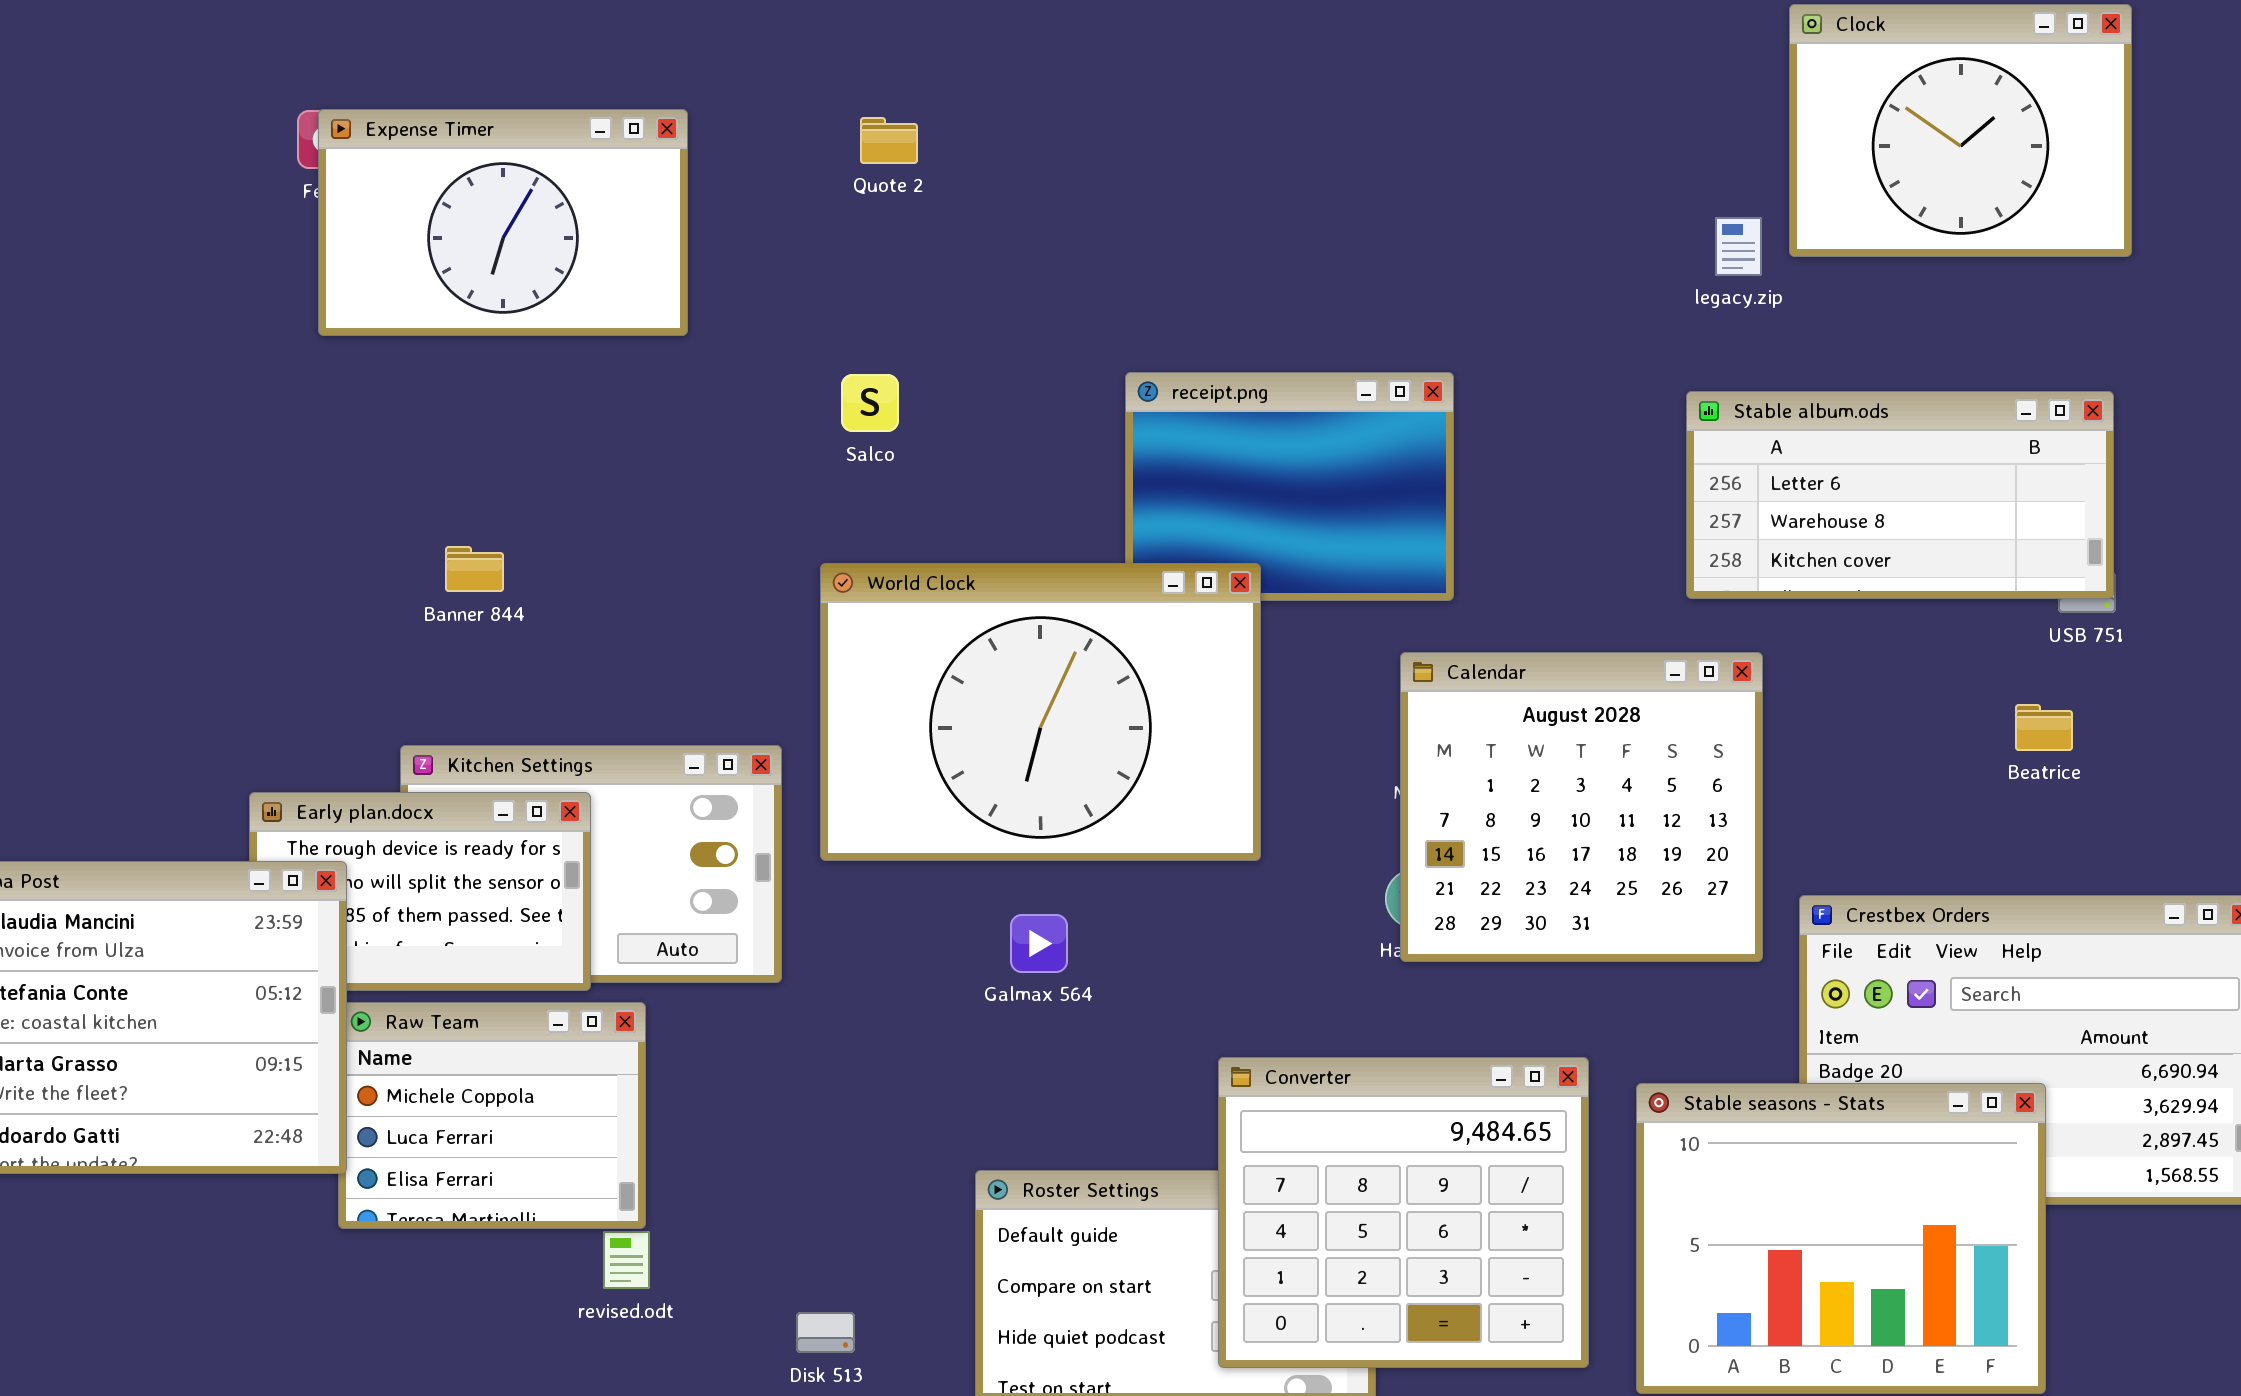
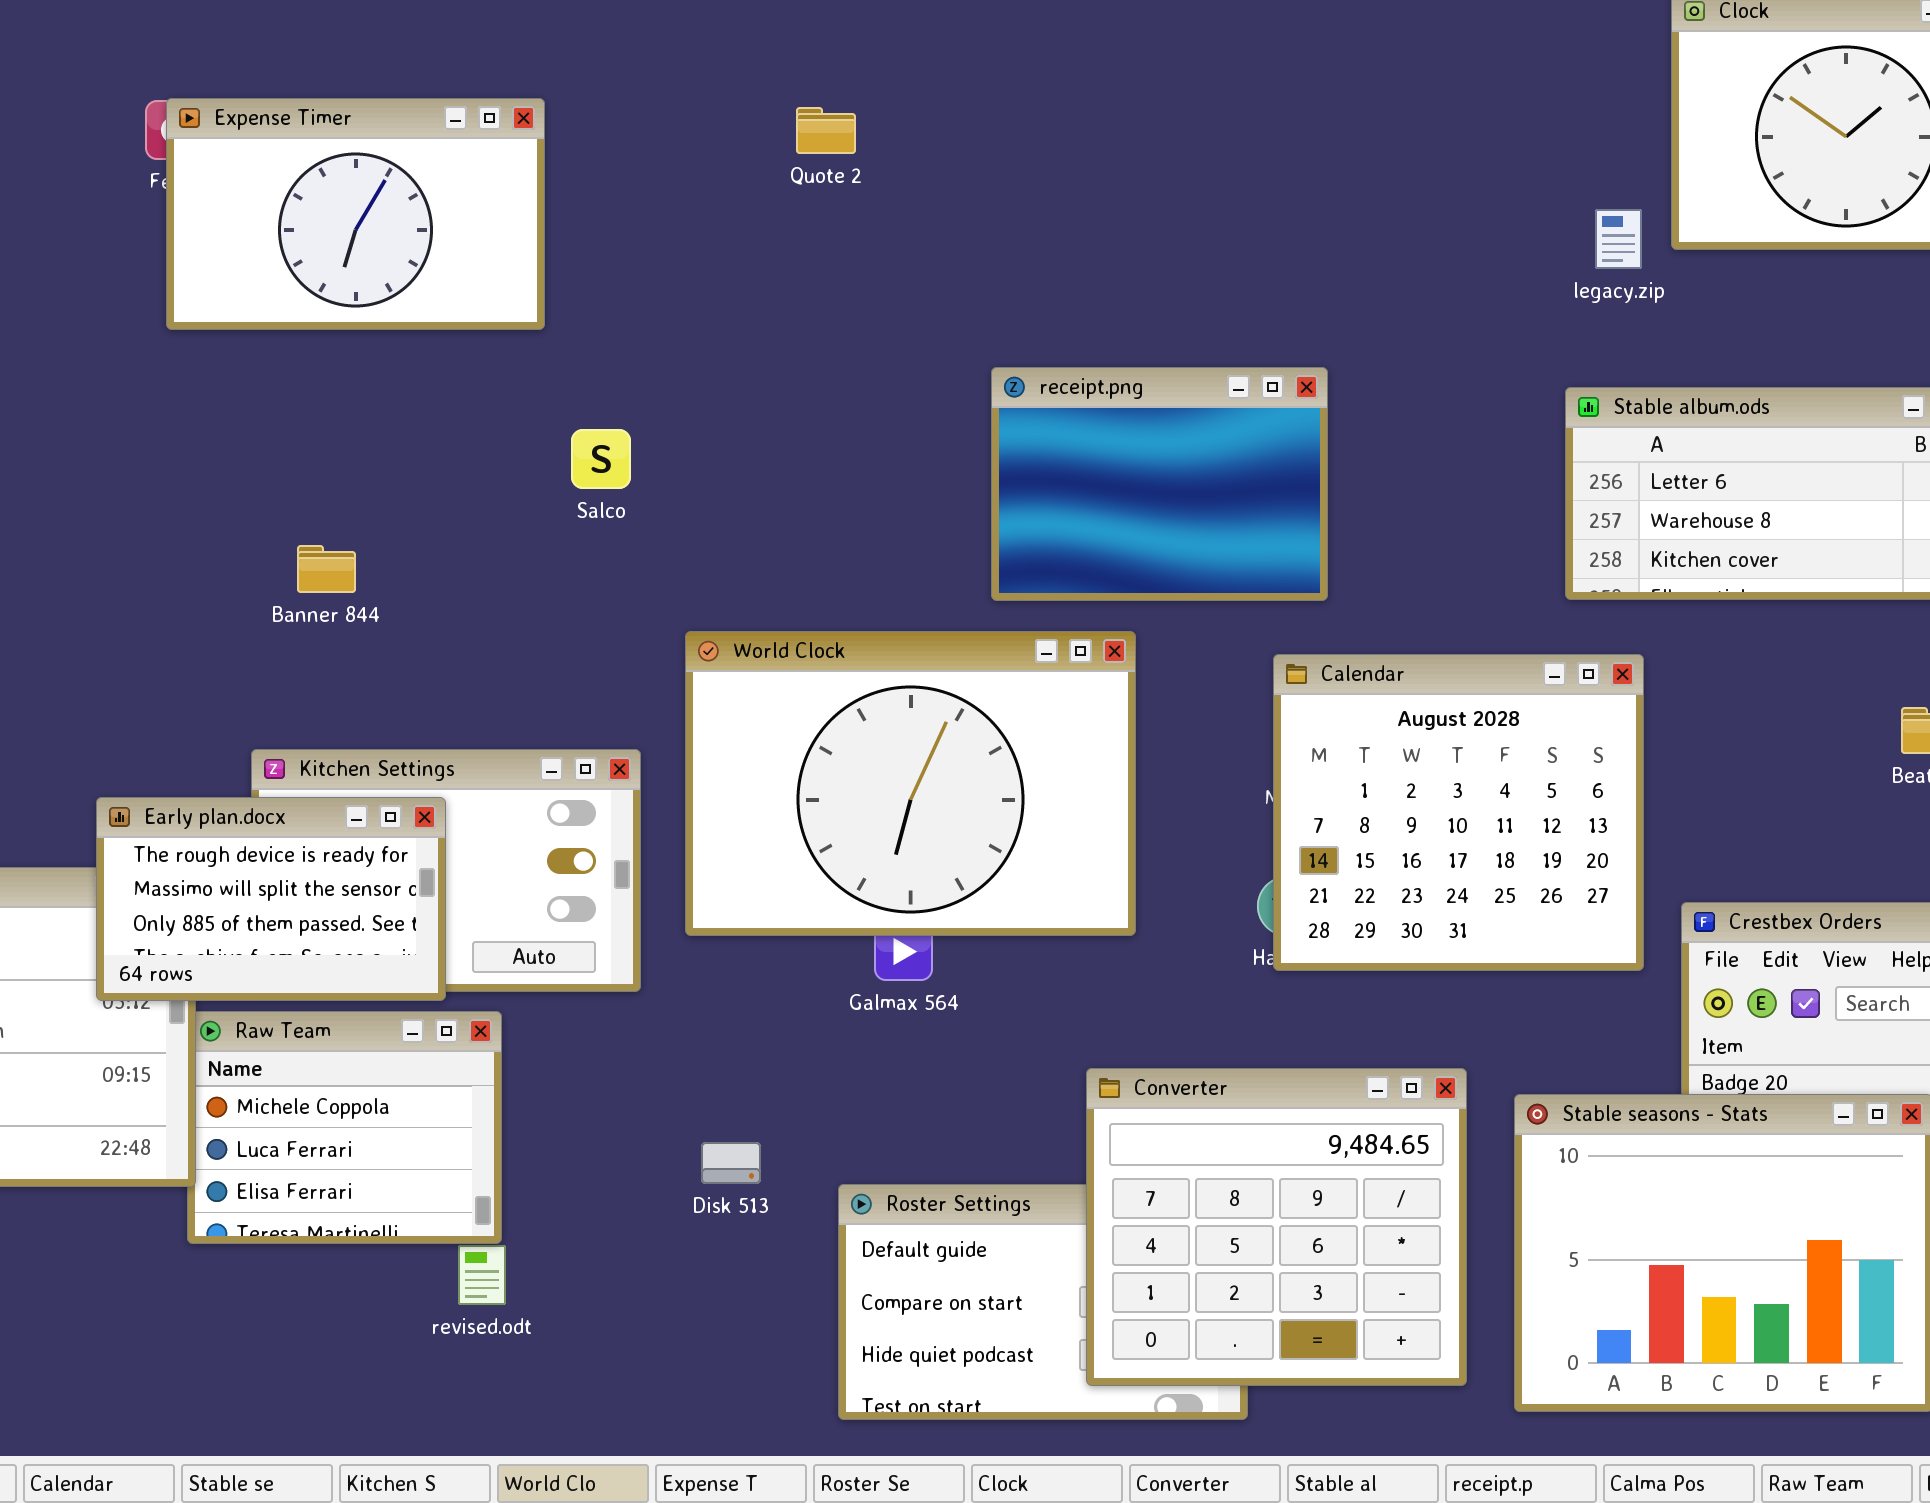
Quote 2: [860,117,918,164] -> [796,107,856,154], moved
Salco: [841,374,899,432] -> [571,429,631,489], moved
World Clock: [820,563,1261,861] -> [685,631,1136,936], moved
Early plan.docx: [249,792,591,991] -> [96,797,446,1001], raised
Disk 513: [796,1312,855,1353] -> [701,1142,761,1184], moved

